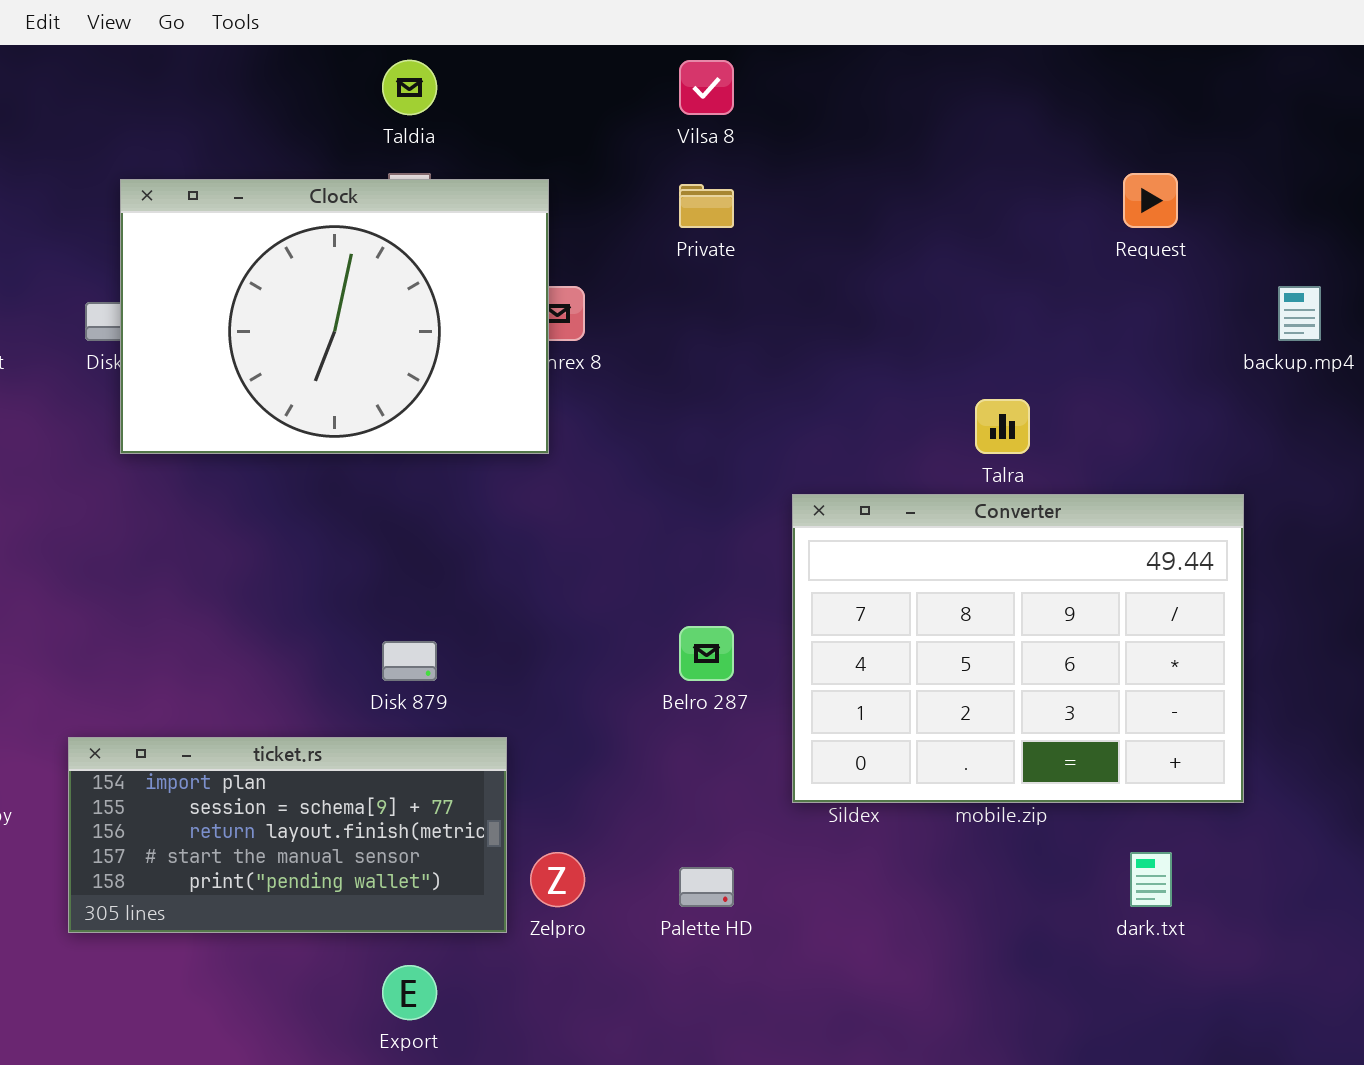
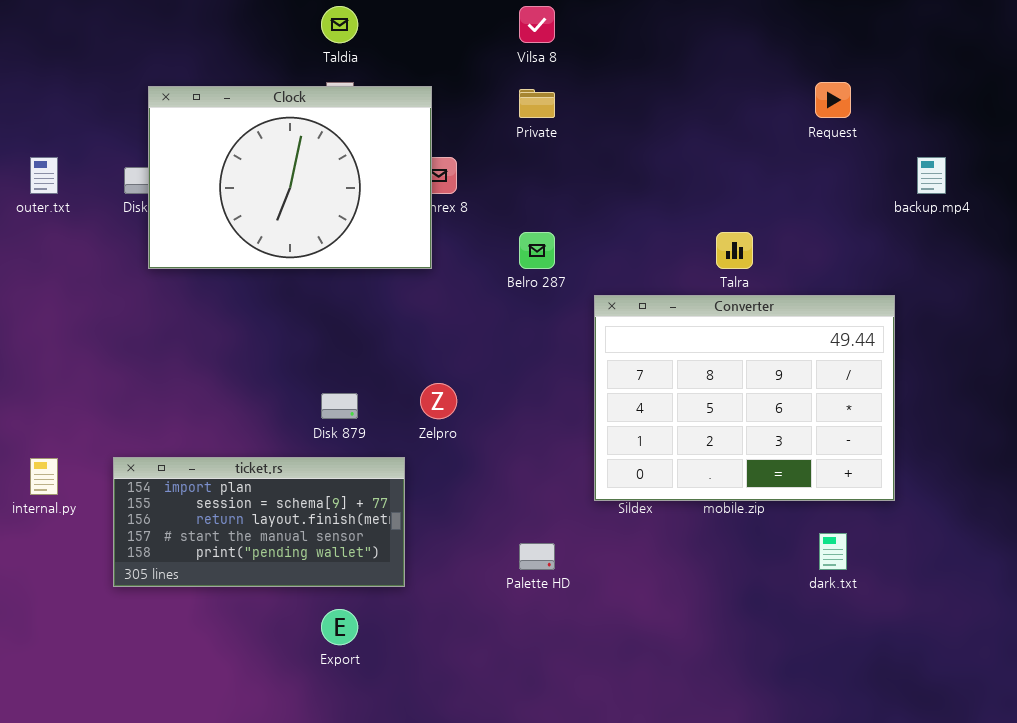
Belro 287: [679,626,734,681] -> [519,232,555,269], moved
Zelpro: [530,852,585,907] -> [420,383,457,419], moved

